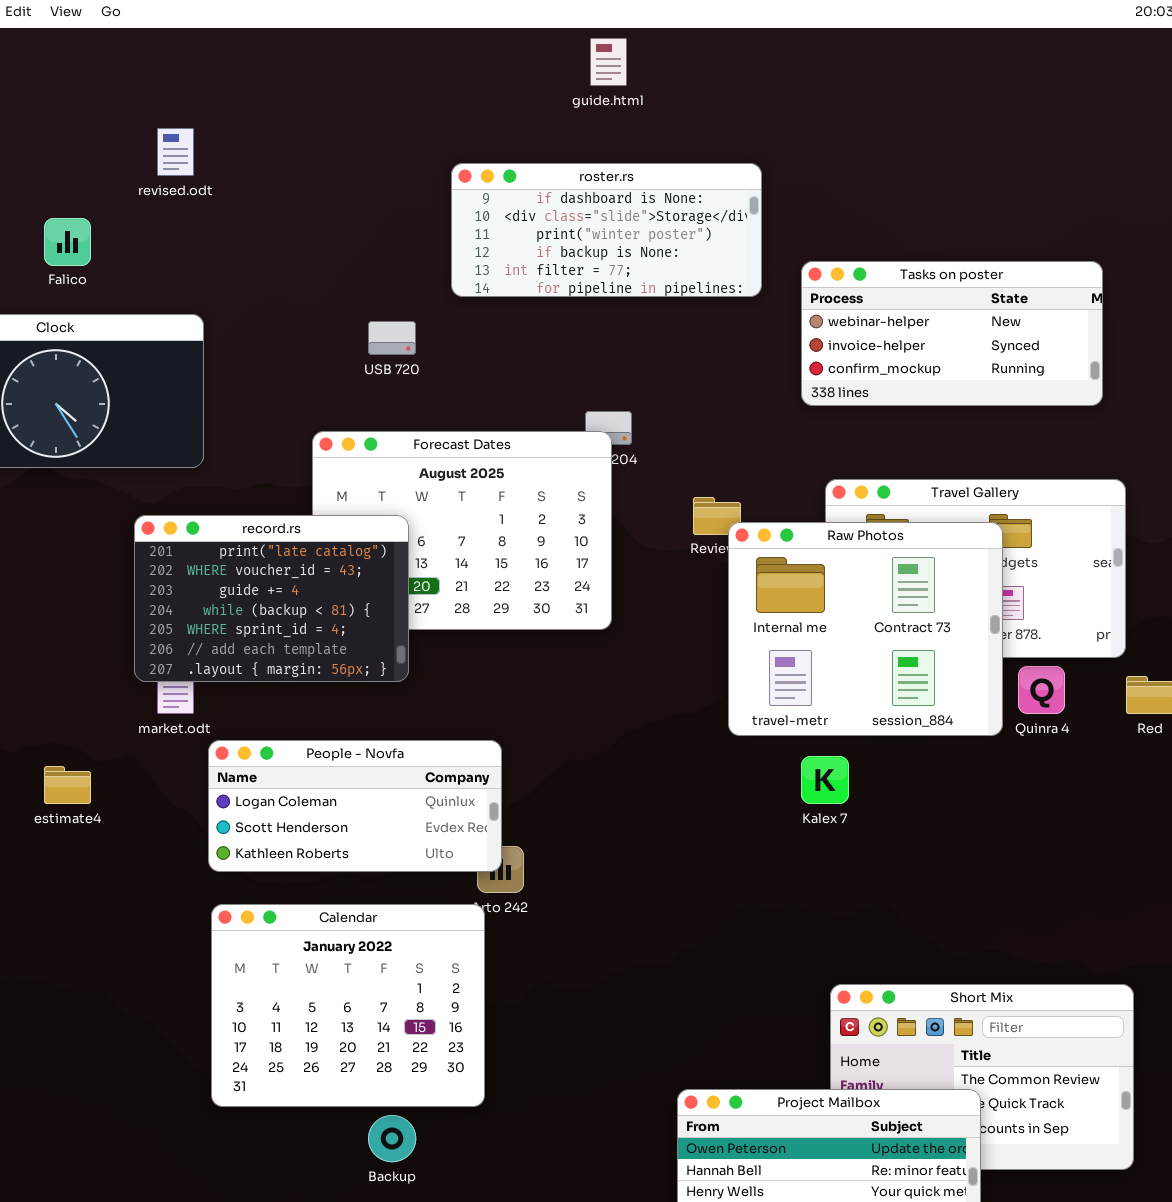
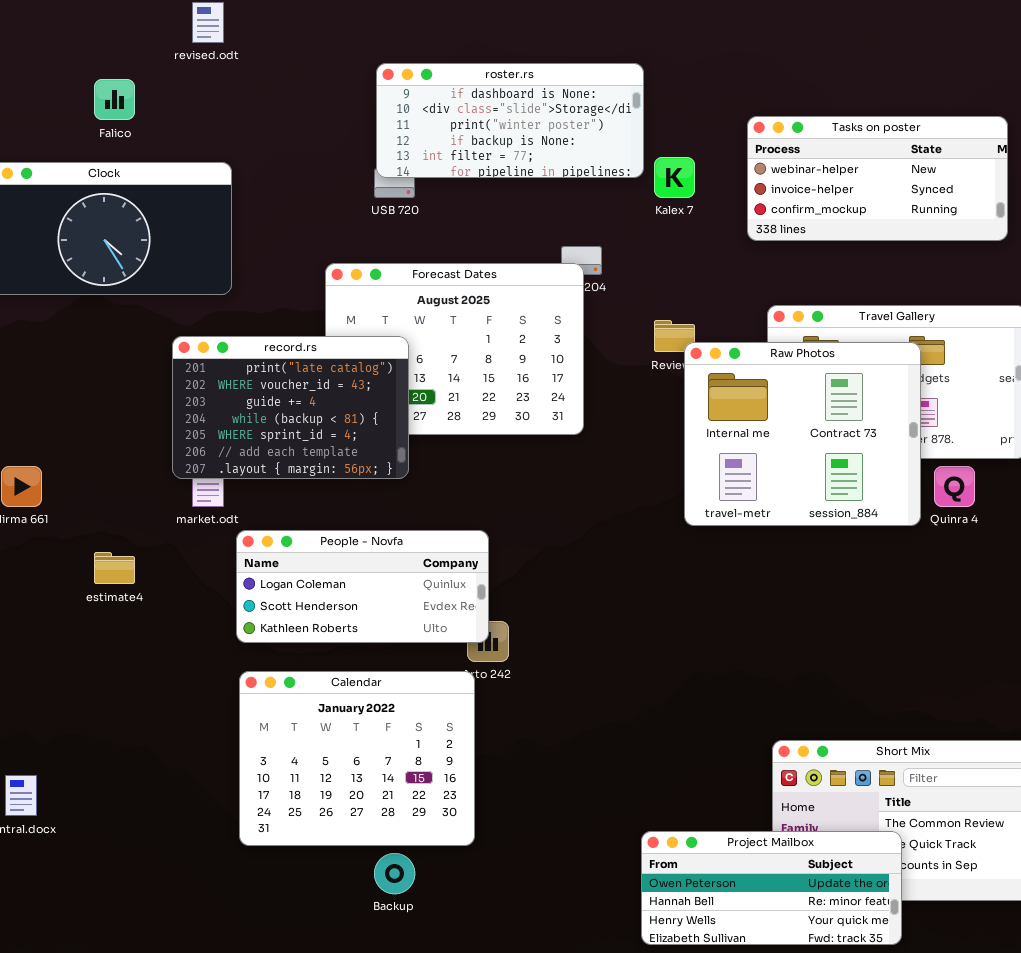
roster.rs: [451,163,762,297] -> [376,63,644,178], moved
Kalex 7: [801,756,849,804] -> [654,157,695,198], moved

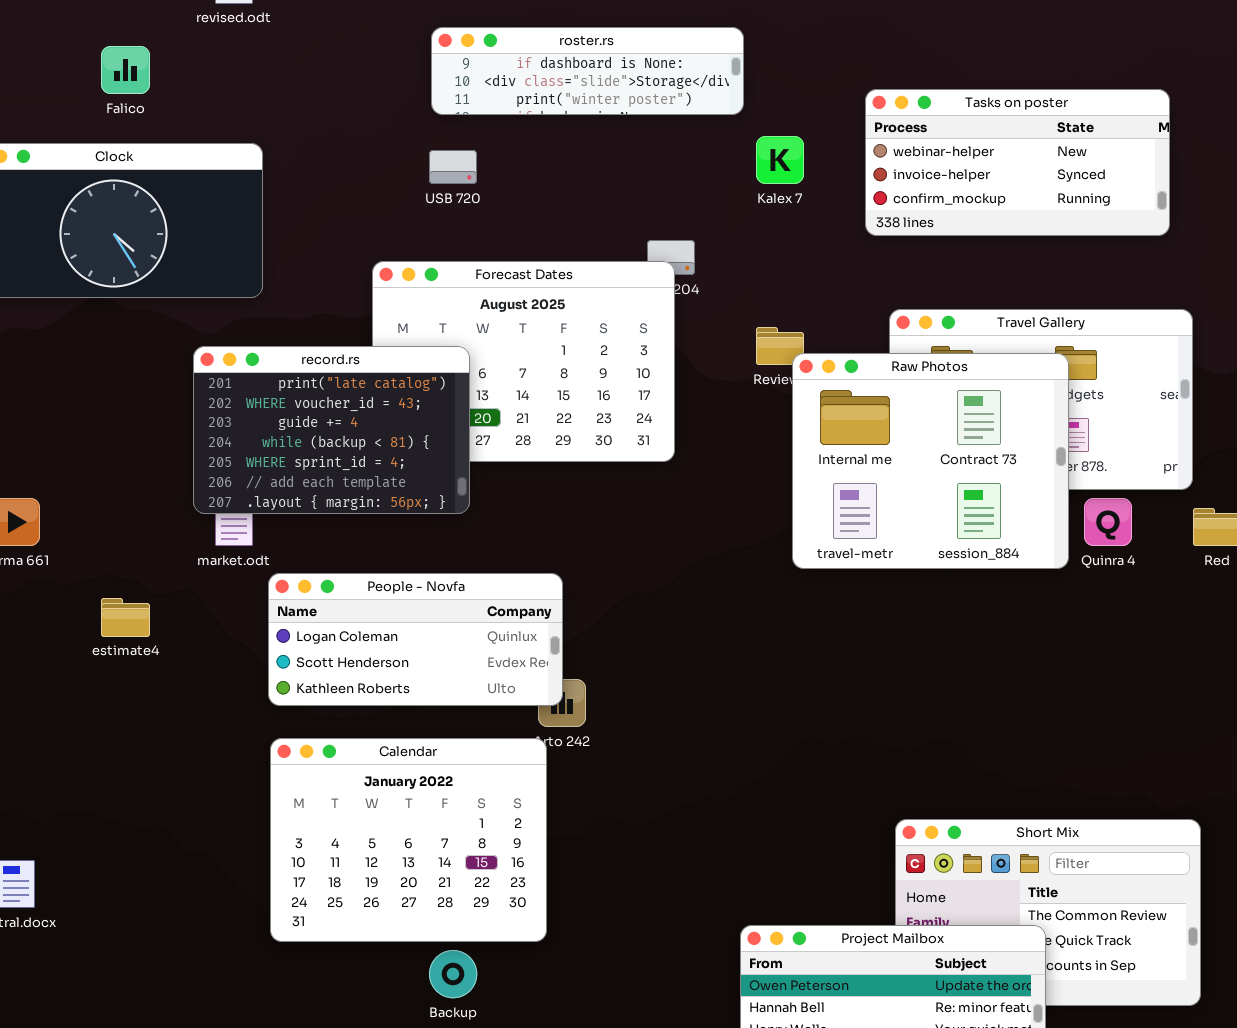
roster.rs: [376,63,644,178] -> [431,27,744,115], resized

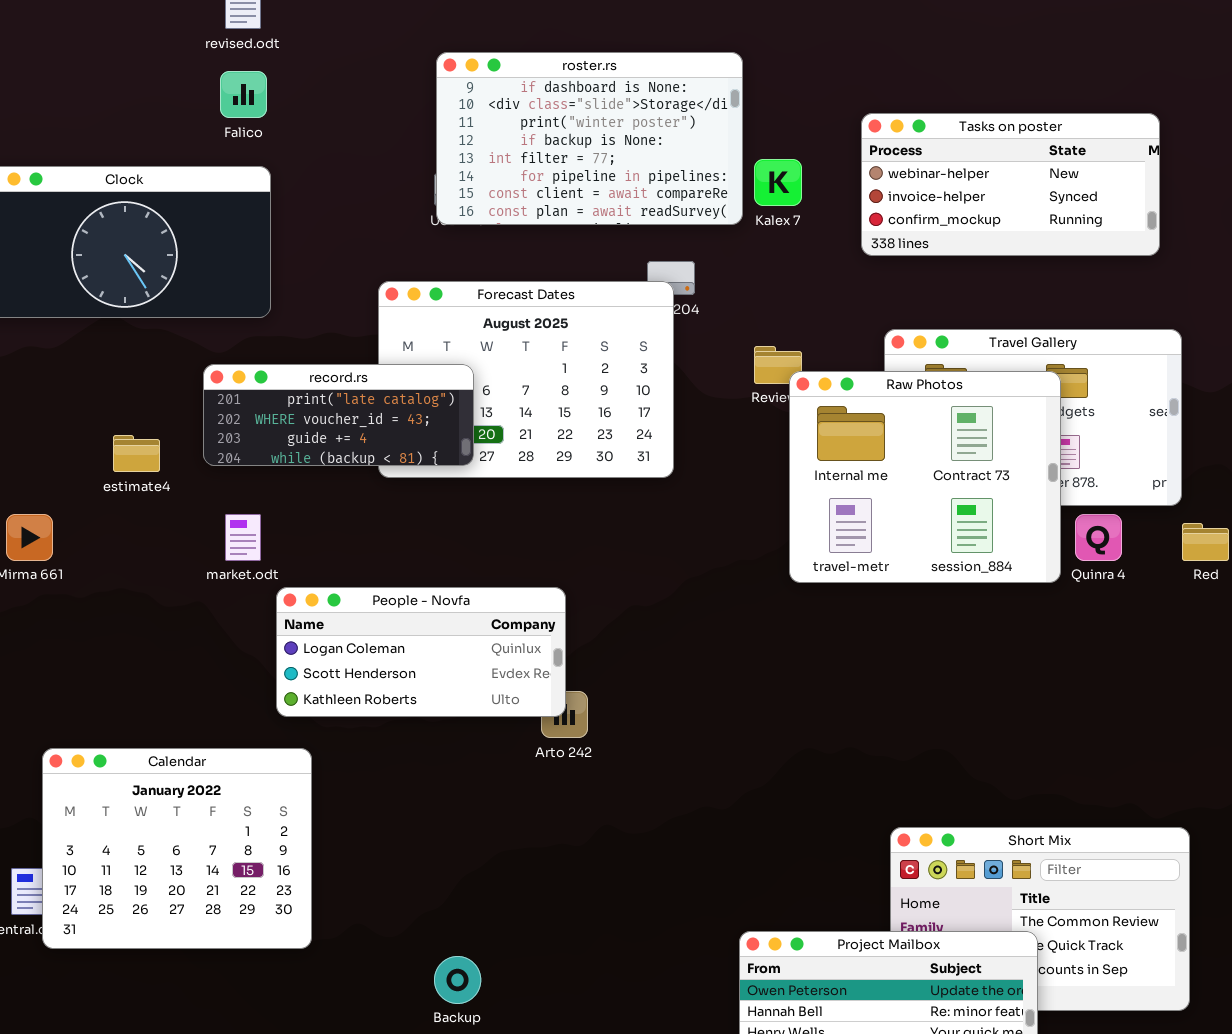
roster.rs: [431,27,744,115] -> [436,52,743,225], resized
Falico: [101,46,150,94] -> [220,71,267,118], moved
record.rs: [193,346,470,514] -> [203,364,474,466], resized
estimate4: [101,598,150,637] -> [113,435,160,472], moved
Calendar: [270,738,547,942] -> [42,748,312,949], moved

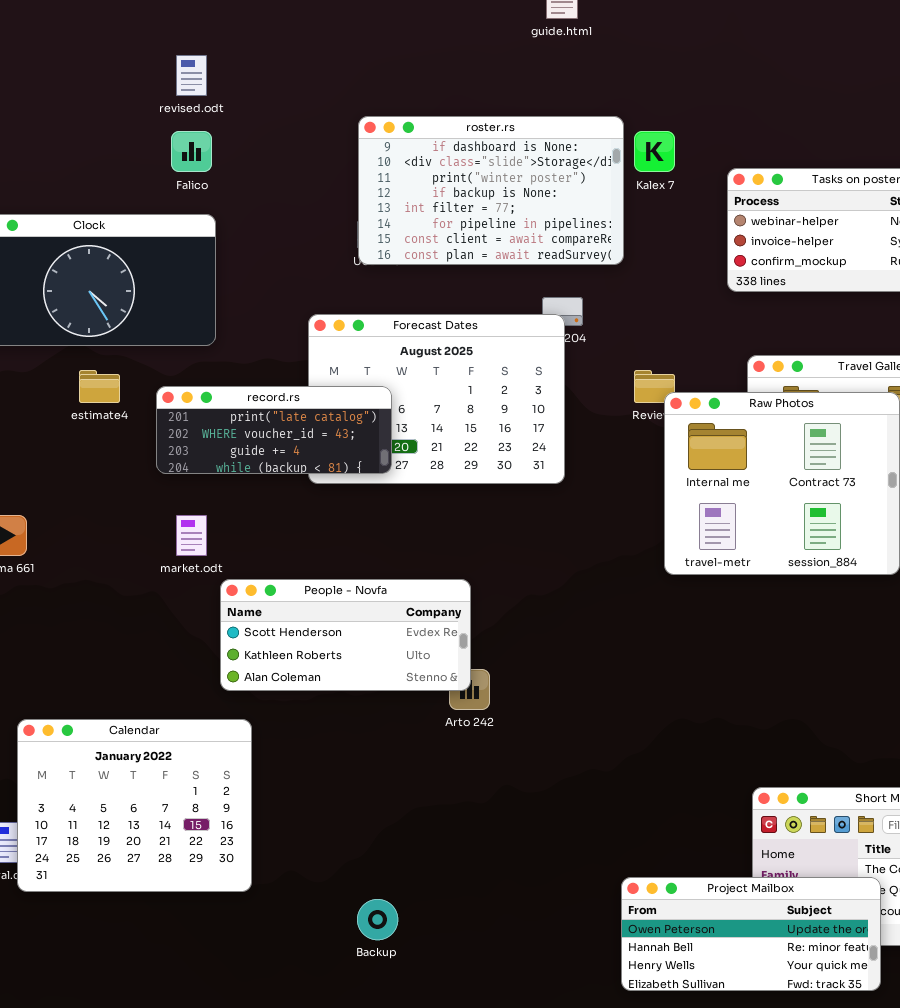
Kalex 7: [754,159,802,206] -> [634,131,675,172], moved
estimate4: [113,435,160,472] -> [79,370,120,403], moved
People - Novfa: [276,587,566,717] -> [220,579,471,691], scrolled down 1 row

